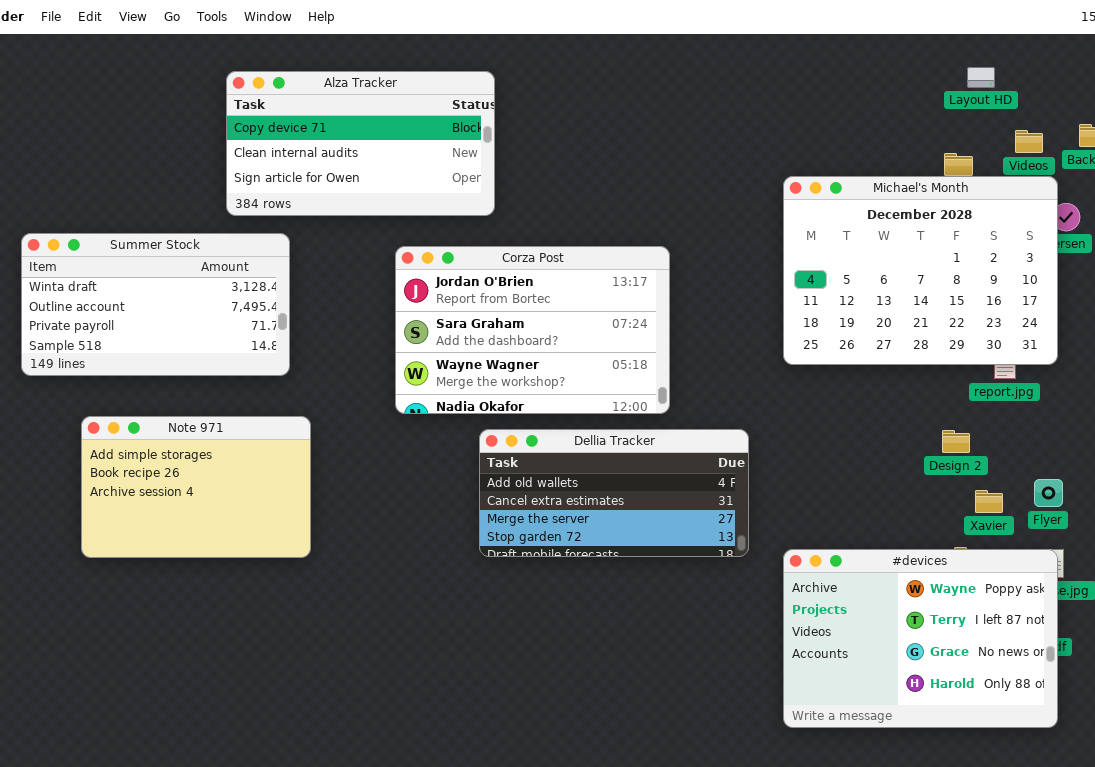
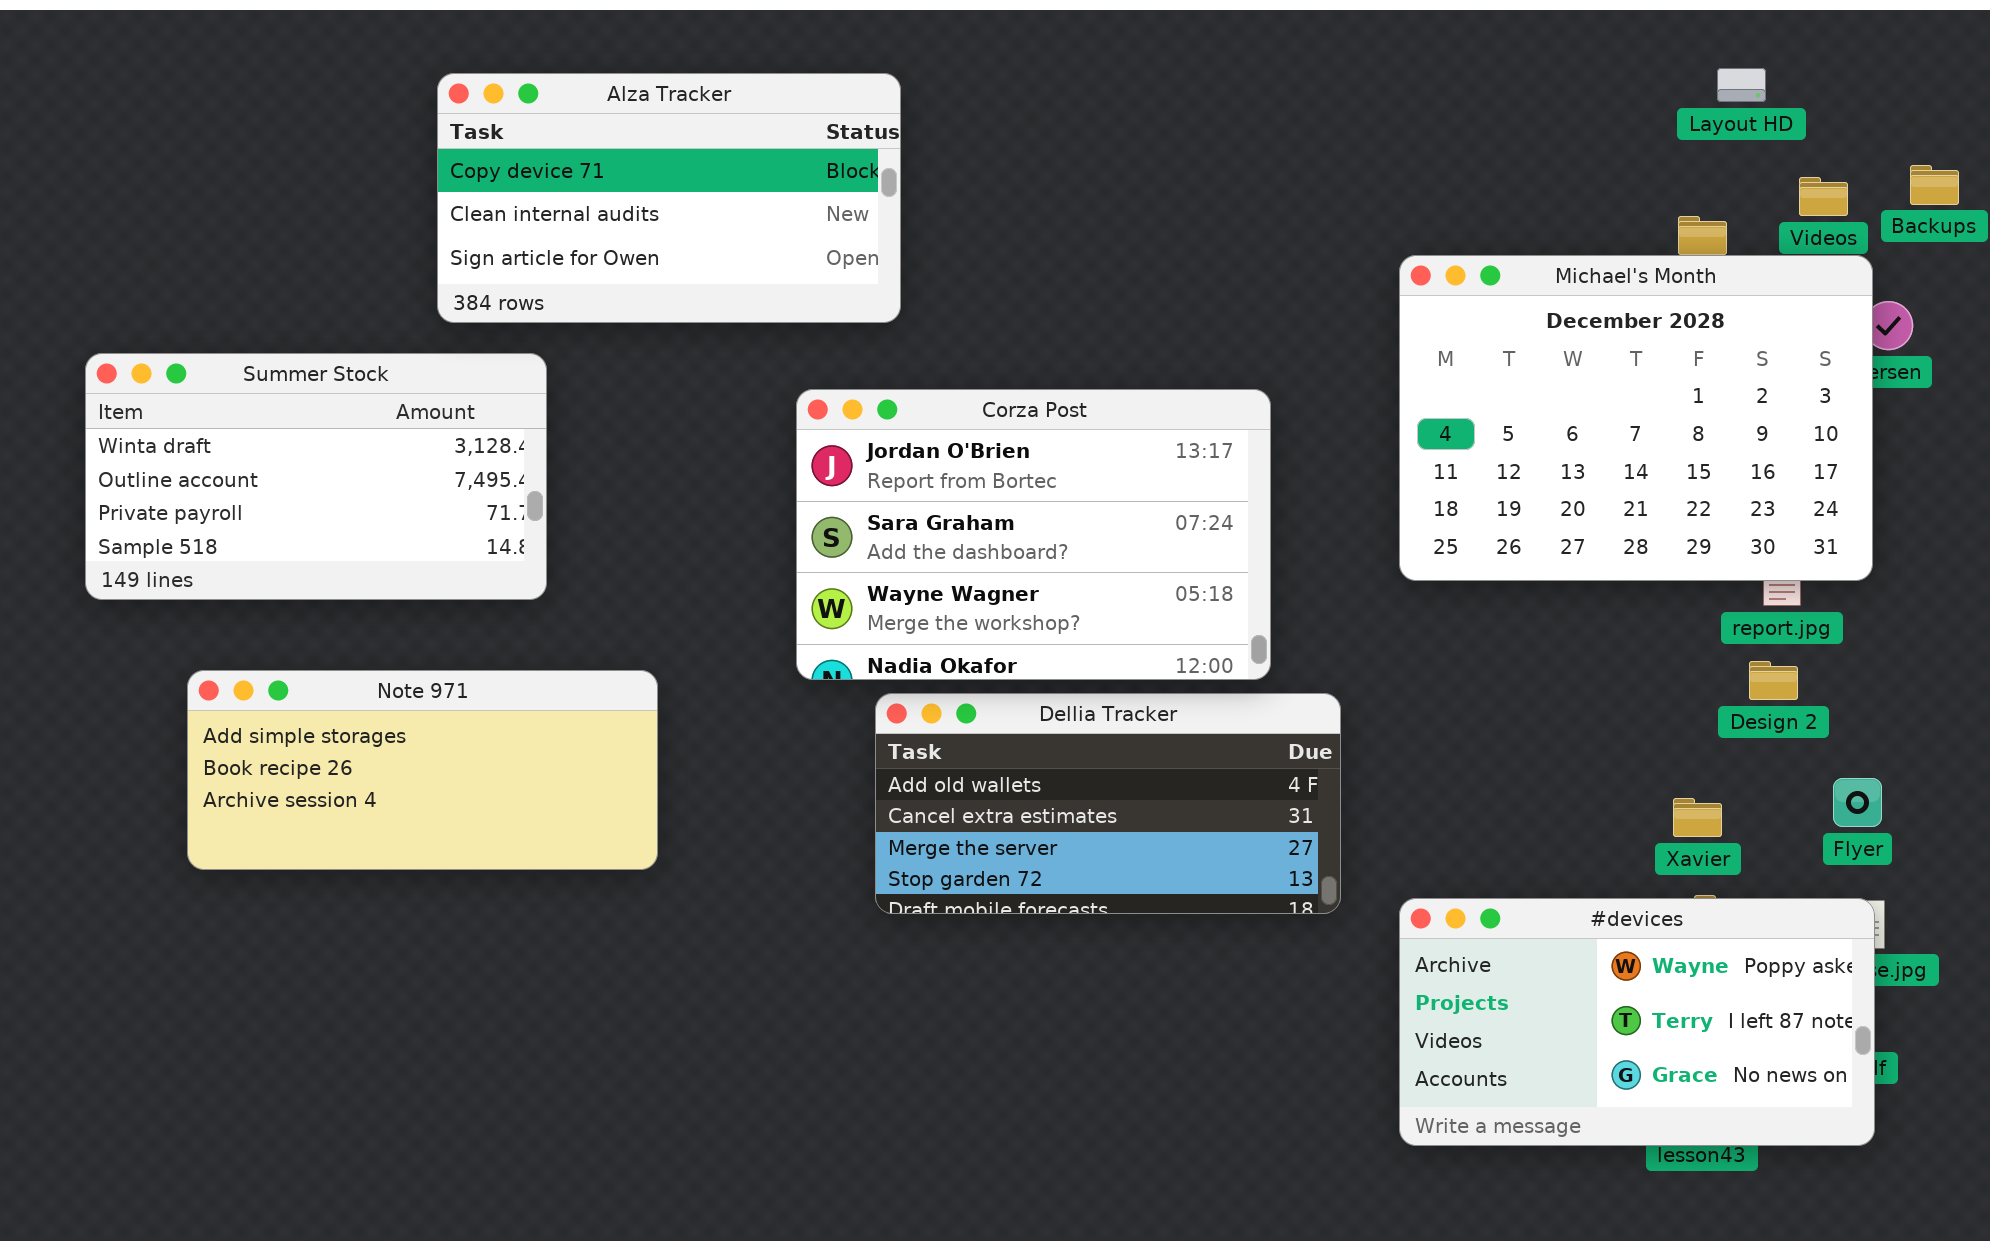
Corza Post: [395,246,670,414] -> [796,389,1271,680], moved
Note 971: [81,416,311,558] -> [187,670,658,870], resized
Design 2: [942,430,970,453] -> [1749,661,1798,700], moved
Xavier: [975,490,1003,513] -> [1673,798,1722,837], moved
#devices: [783,549,1058,728] -> [1399,898,1875,1146], resized

